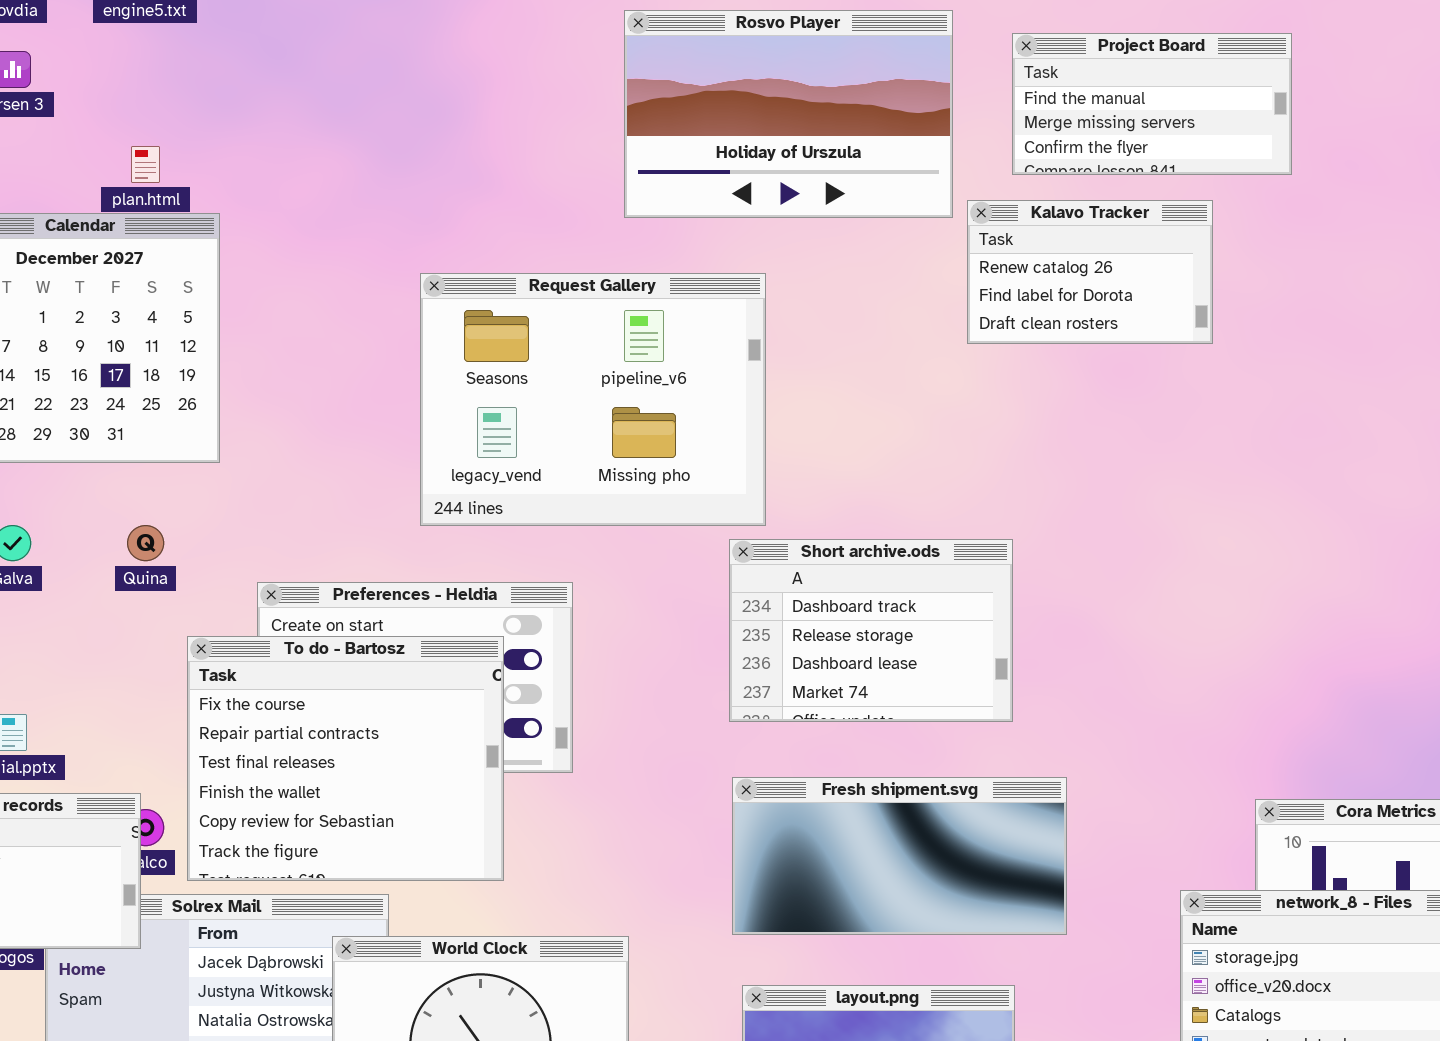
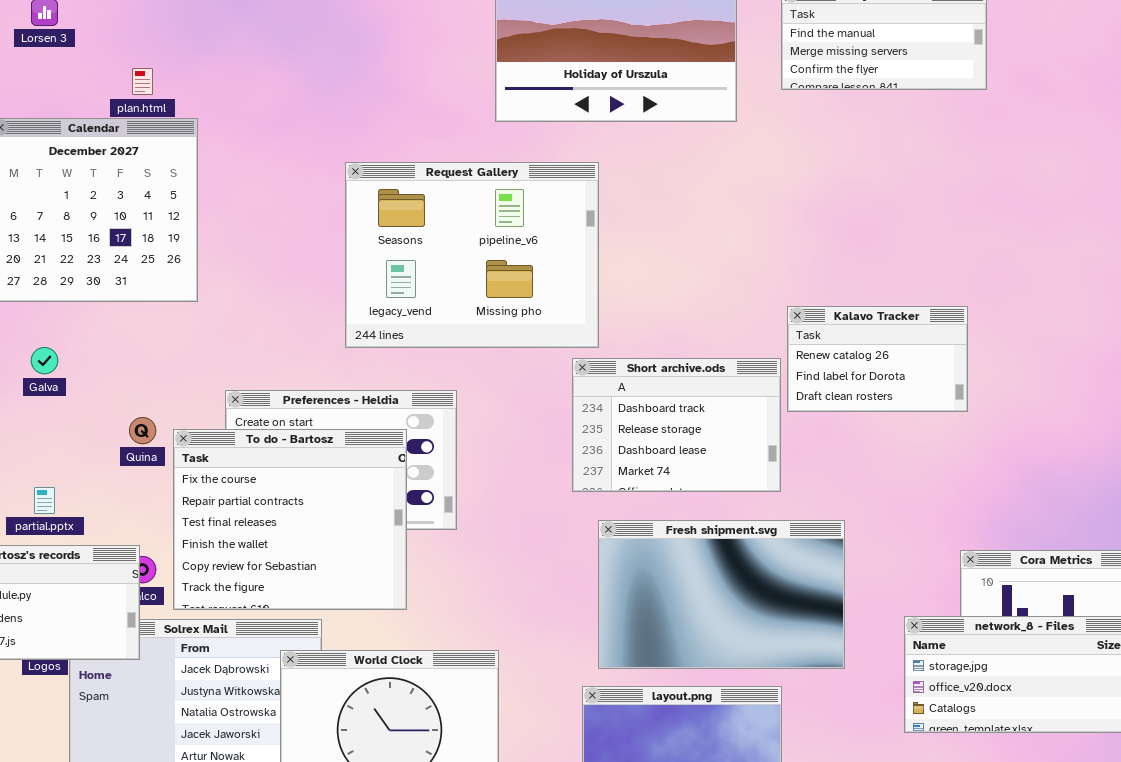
Kalavo Tracker: [967,200,1213,344] -> [787,306,968,412], moved
Quina: [127,525,164,561] -> [129,417,156,444], moved
Fresh shipment.svg: [732,777,1067,935] -> [598,520,845,669], moved, resized

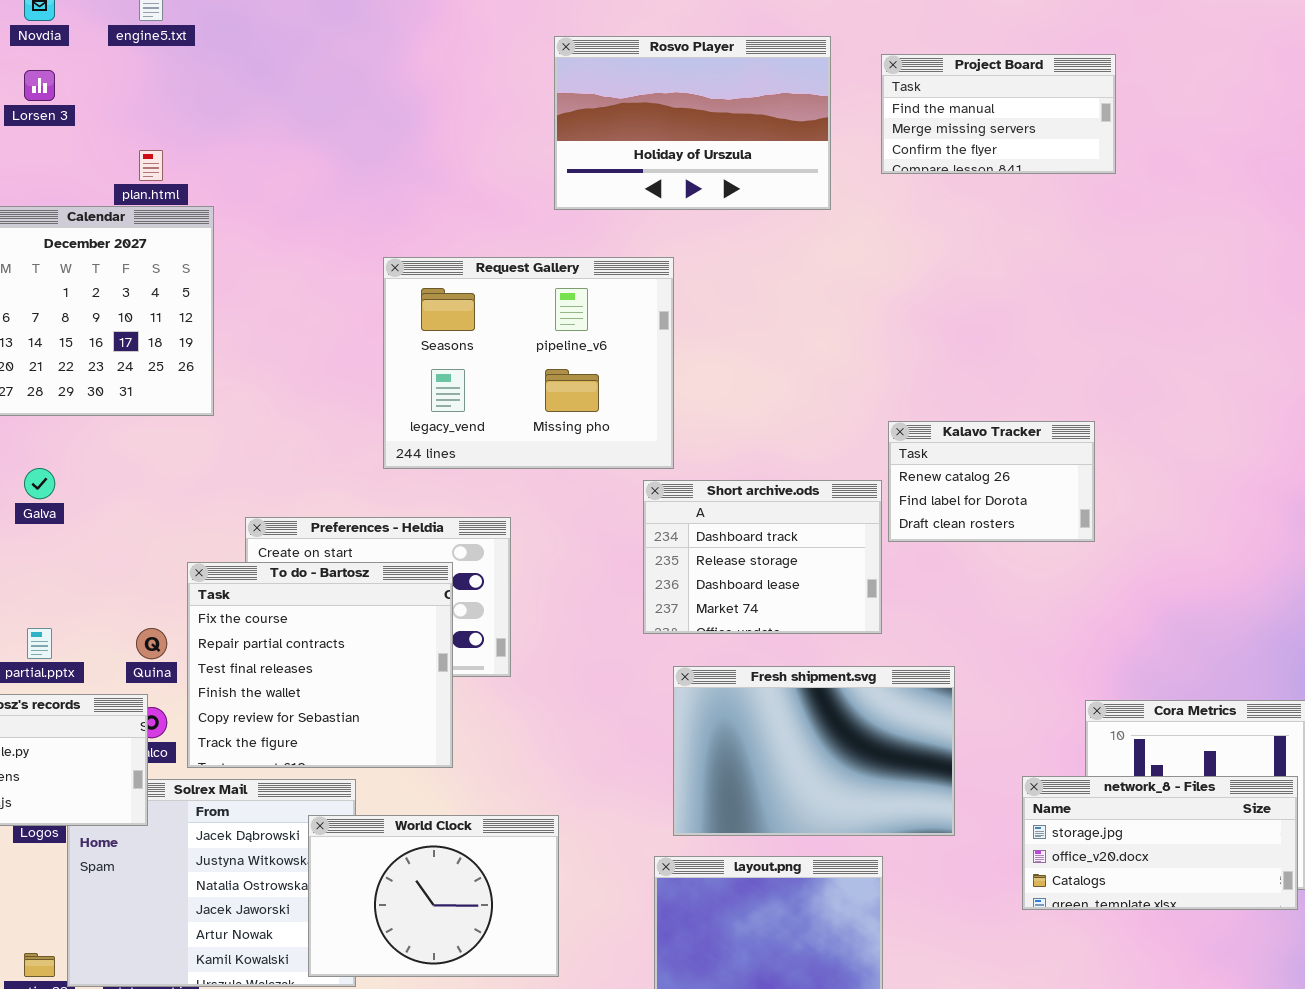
Quina: [129,417,156,444] -> [136,628,167,659], moved

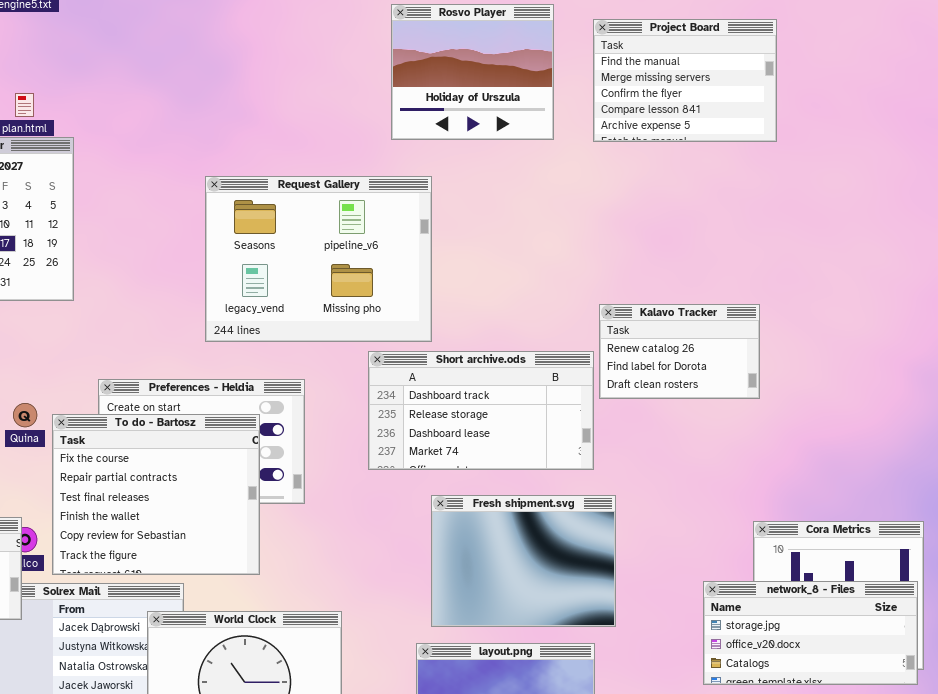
Rosvo Player: [554,36,831,210] -> [391,4,554,140], resized
Project Board: [881,54,1116,174] -> [593,19,777,142], resized
Short archive.ods: [643,480,882,634] -> [368,351,594,470], resized
Quina: [136,628,167,659] -> [13,403,37,427], moved
Fresh shipment.svg: [673,666,955,836] -> [431,495,616,627], resized

